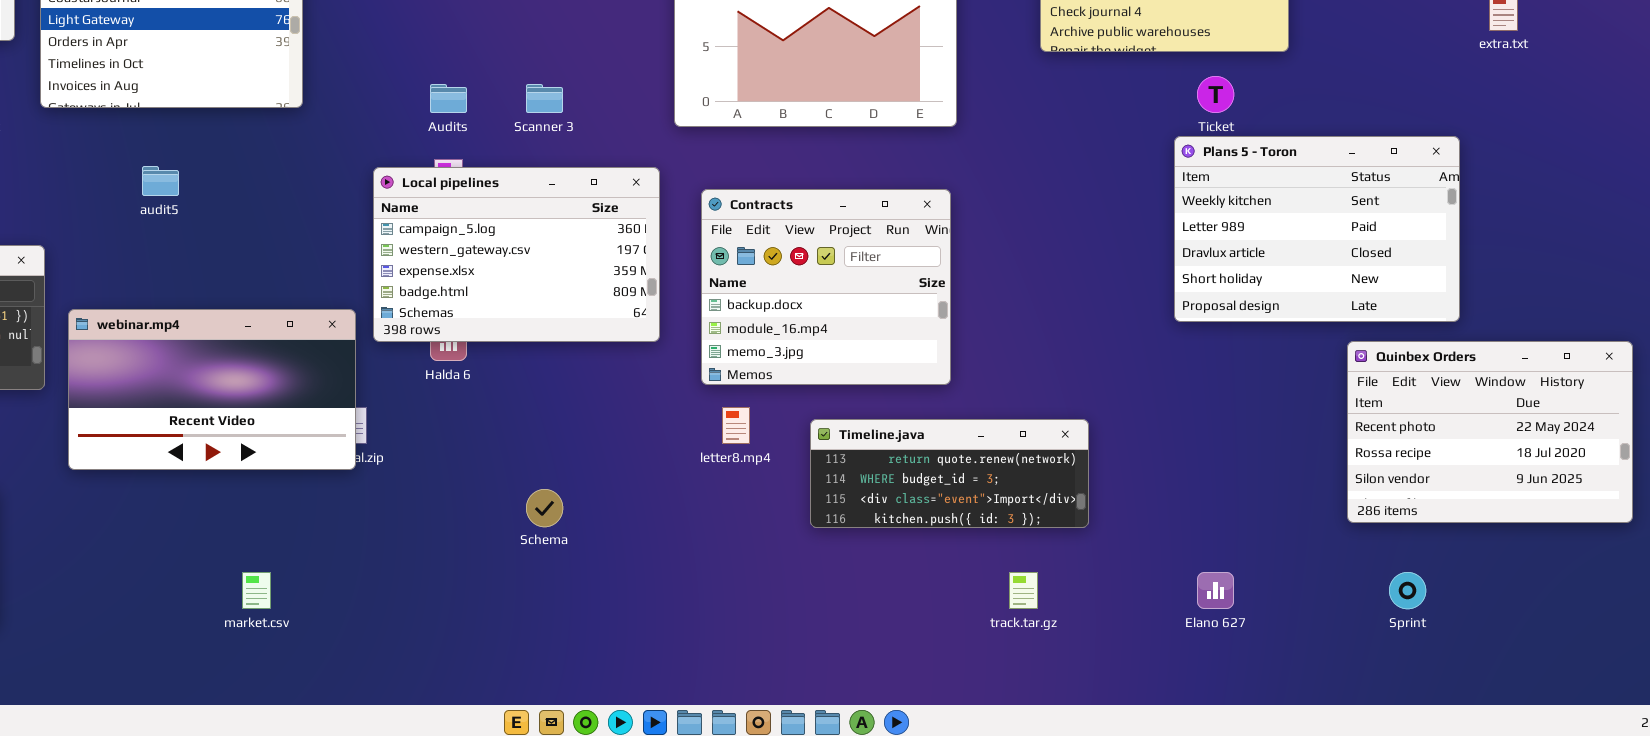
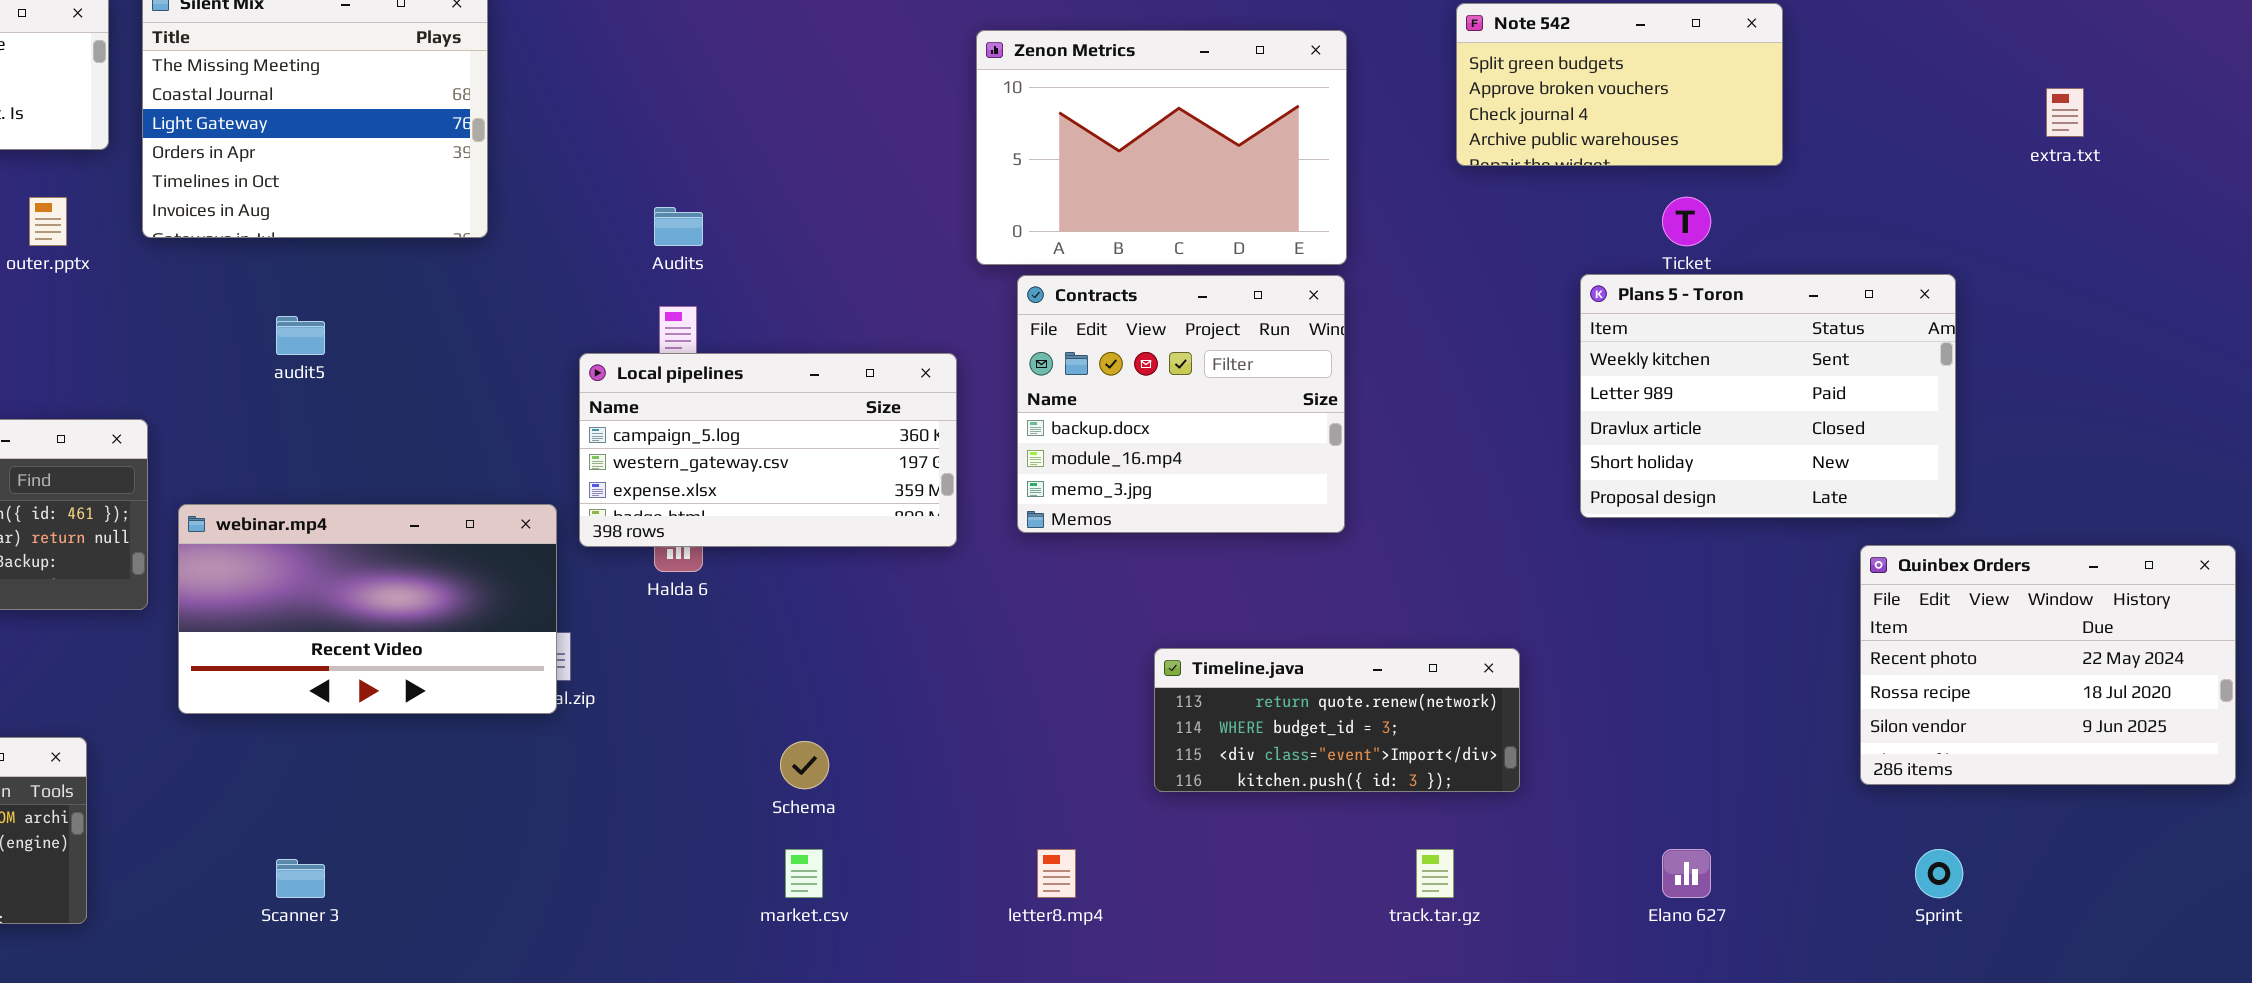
Scanner 3: [526,84,563,113] -> [276,859,325,898], moved
Plans 5 - Toron: [1174,136,1460,322] -> [1580,274,1956,518], moved
Local pipelines: [373,167,660,342] -> [579,353,957,547], resized
Contracts: [701,189,951,385] -> [1017,275,1345,533], moved
letter8.mp4: [722,407,750,444] -> [1037,849,1076,898], moved
market.csv: [242,572,271,609] -> [785,849,823,898], moved

